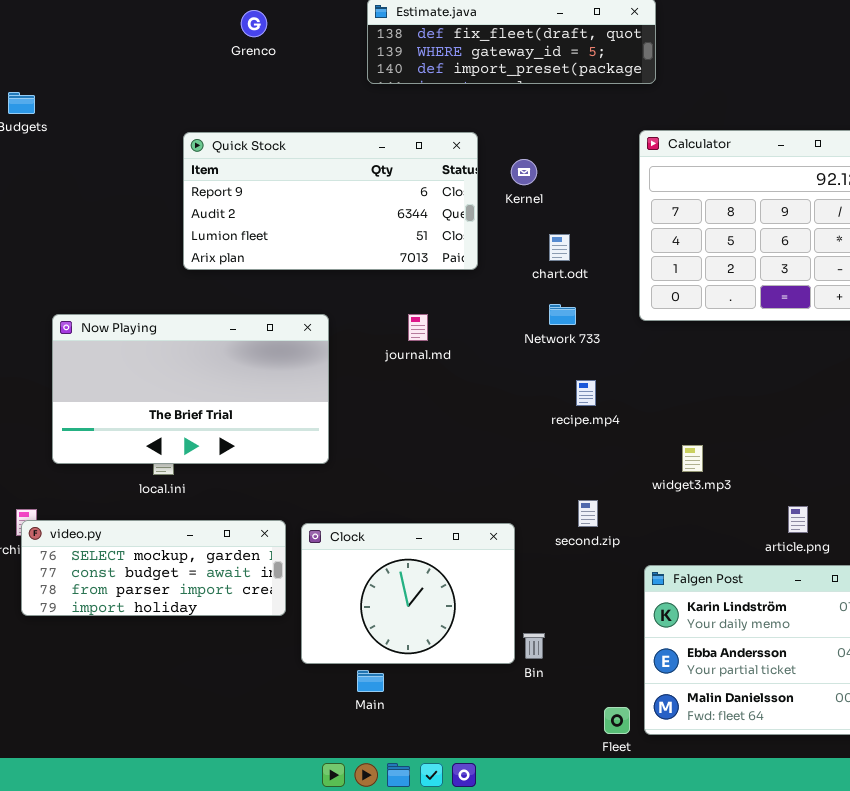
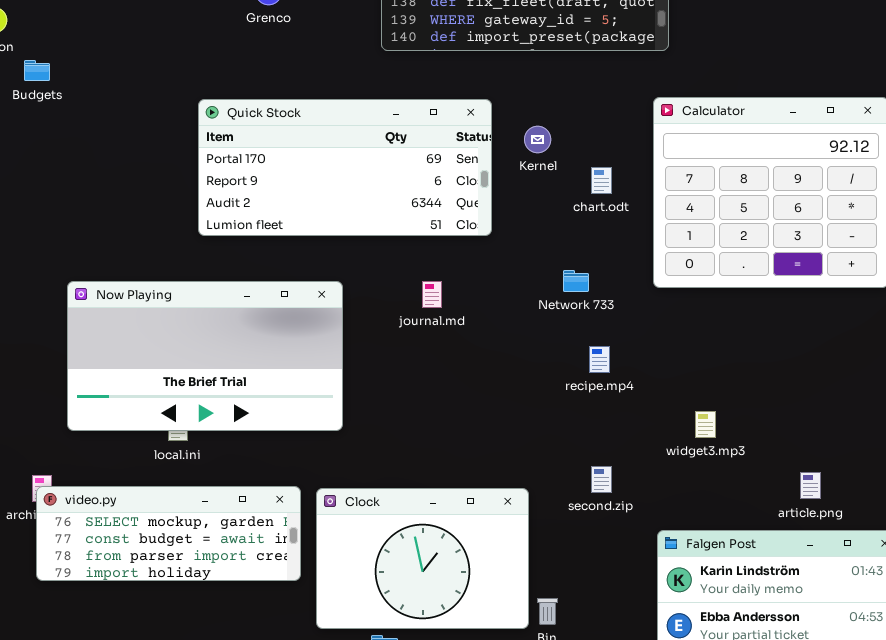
Quick Stock: [183,132,478,270] -> [198,99,492,236], scrolled up 1 row
chart.odt: [549,234,570,261] -> [591,167,612,194], moved

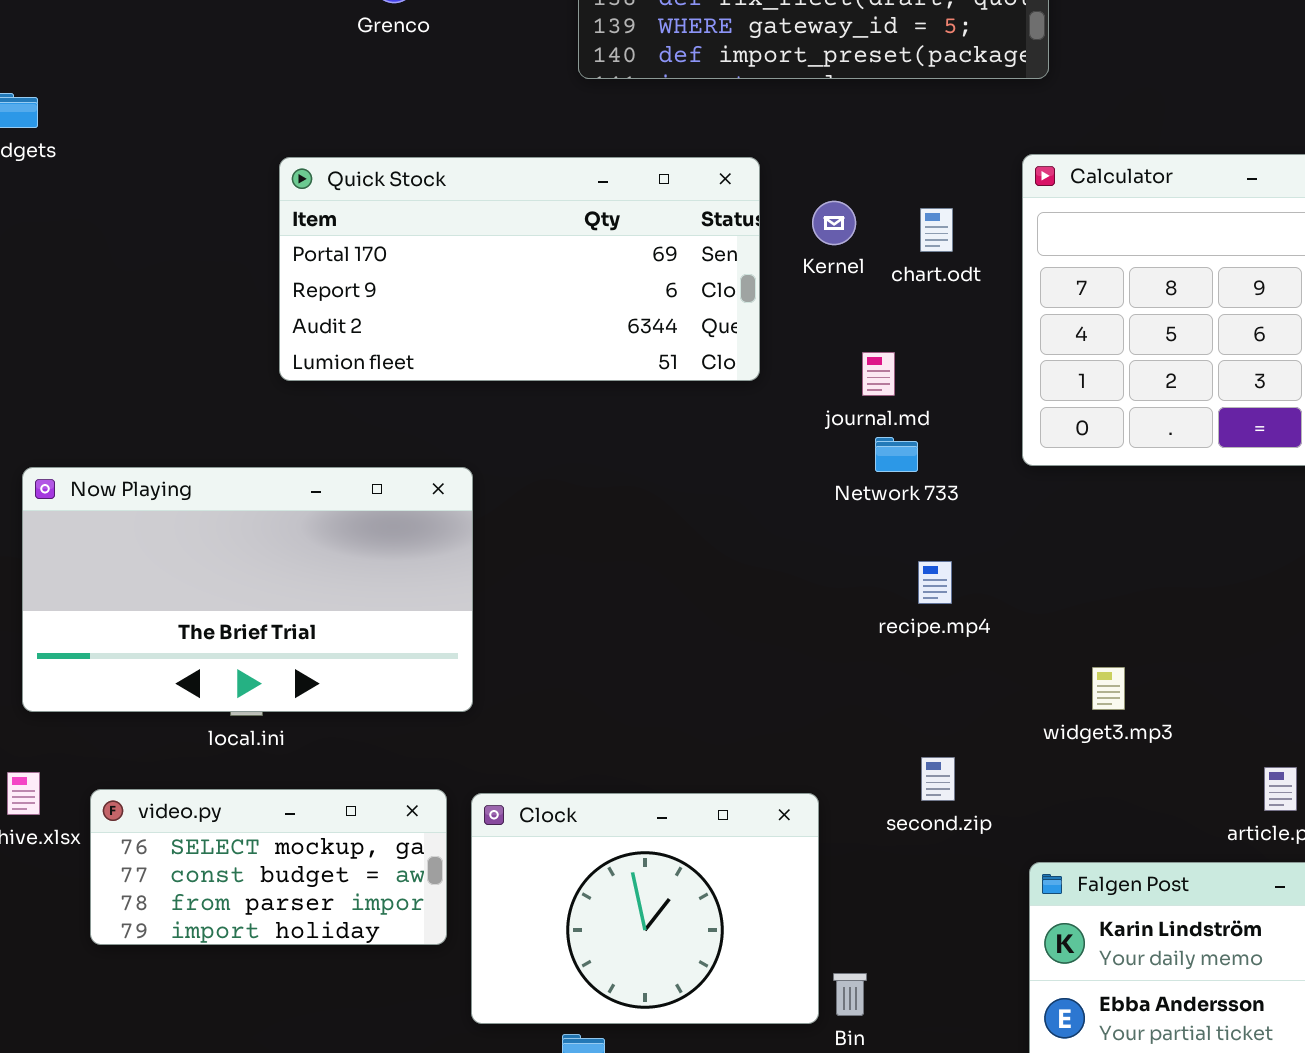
chart.odt: [591,167,612,194] -> [920,208,953,252], moved
Now Playing: [67,281,343,431] -> [22,467,473,712], moved
journal.md: [422,281,442,308] -> [862,352,895,396], moved
video.py: [36,486,301,581] -> [90,789,447,945], resized

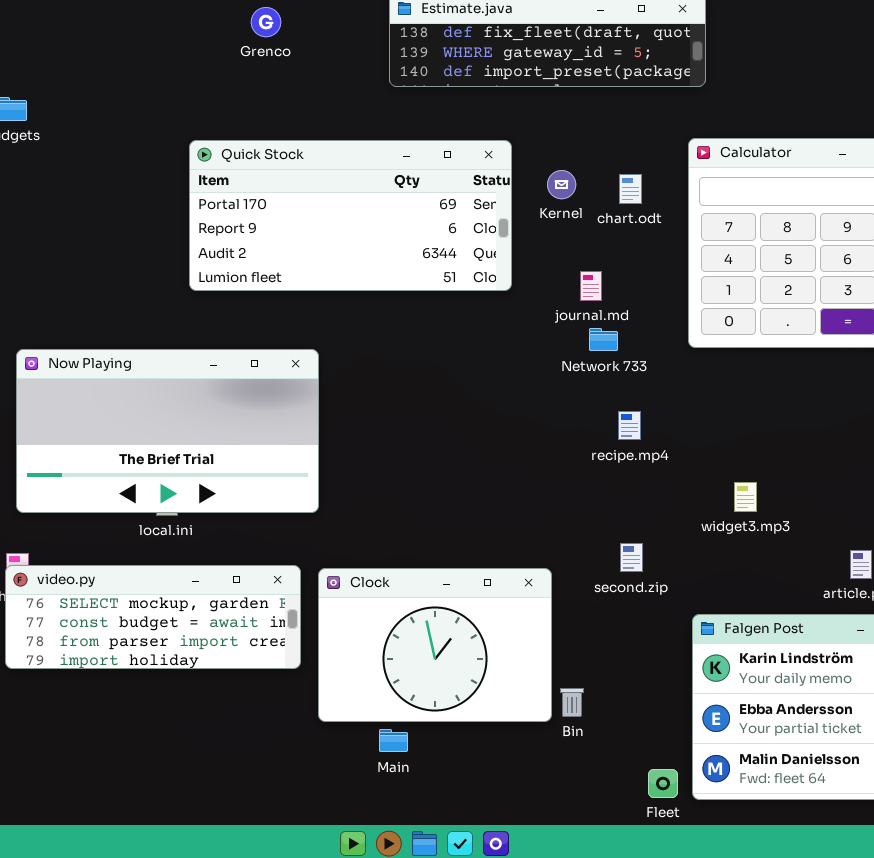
video.py: [90,789,447,945] -> [5,565,301,669], resized

